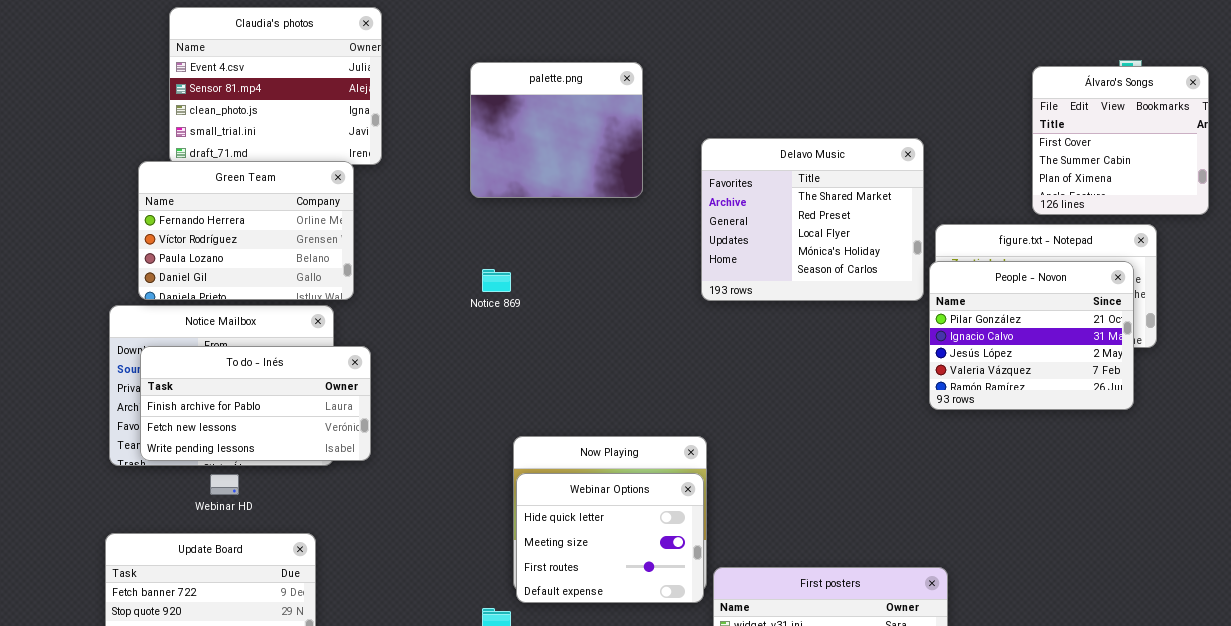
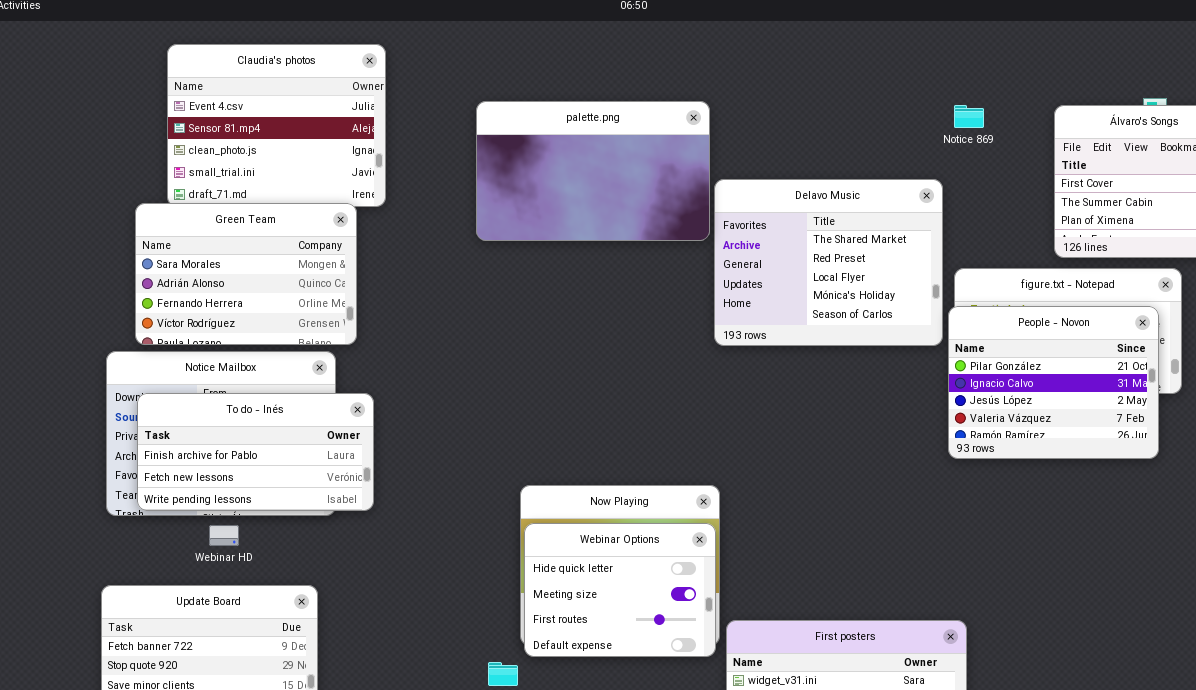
palette.png: [470,62,643,198] -> [476,101,710,241], resized
Green Team: [138,161,354,300] -> [135,203,357,345], scrolled up 2 rows
Notice 869: [482,269,511,292] -> [954,105,984,128], moved

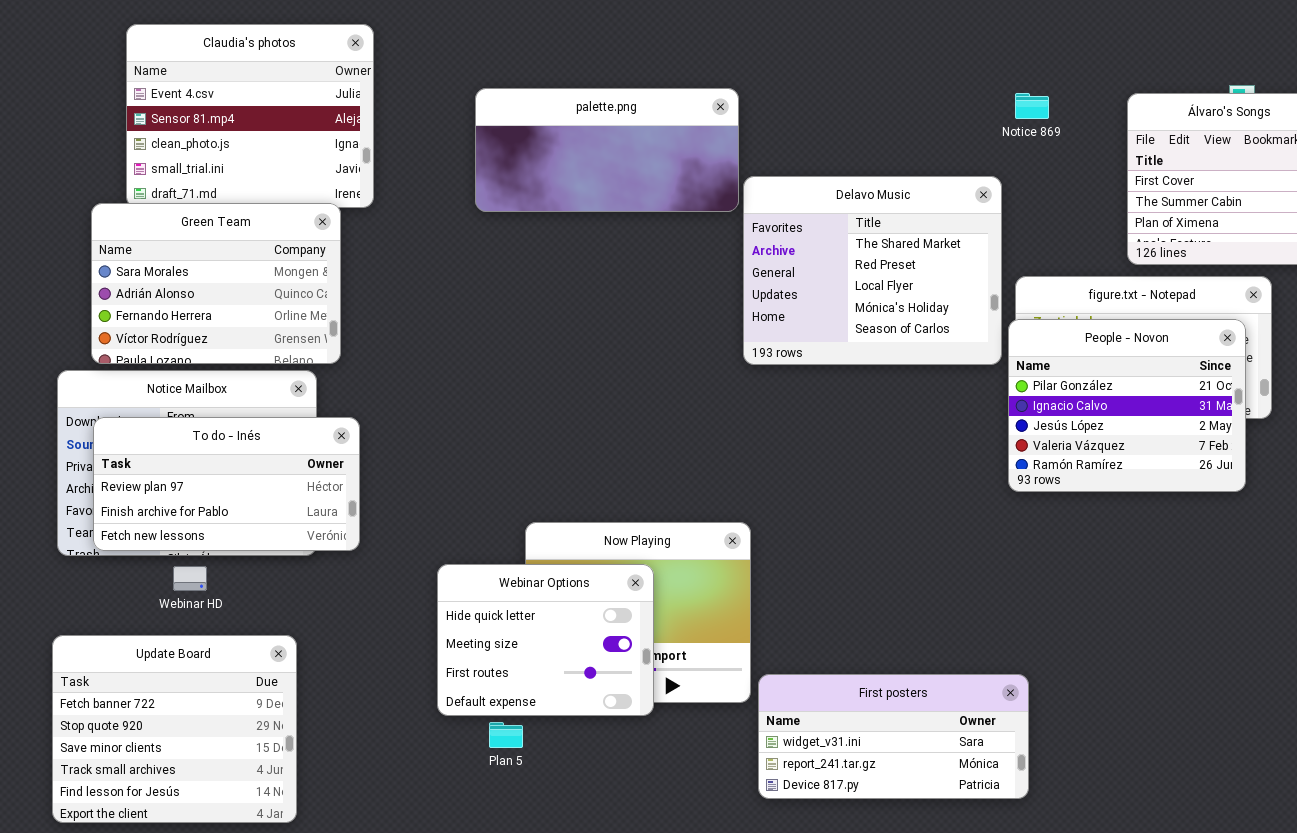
palette.png: [476,101,710,241] -> [475,88,739,212], resized
To do - Inés: [137,393,374,511] -> [93,417,360,551], scrolled up 1 row
Webinar Options: [524,523,716,657] -> [437,564,654,716], moved

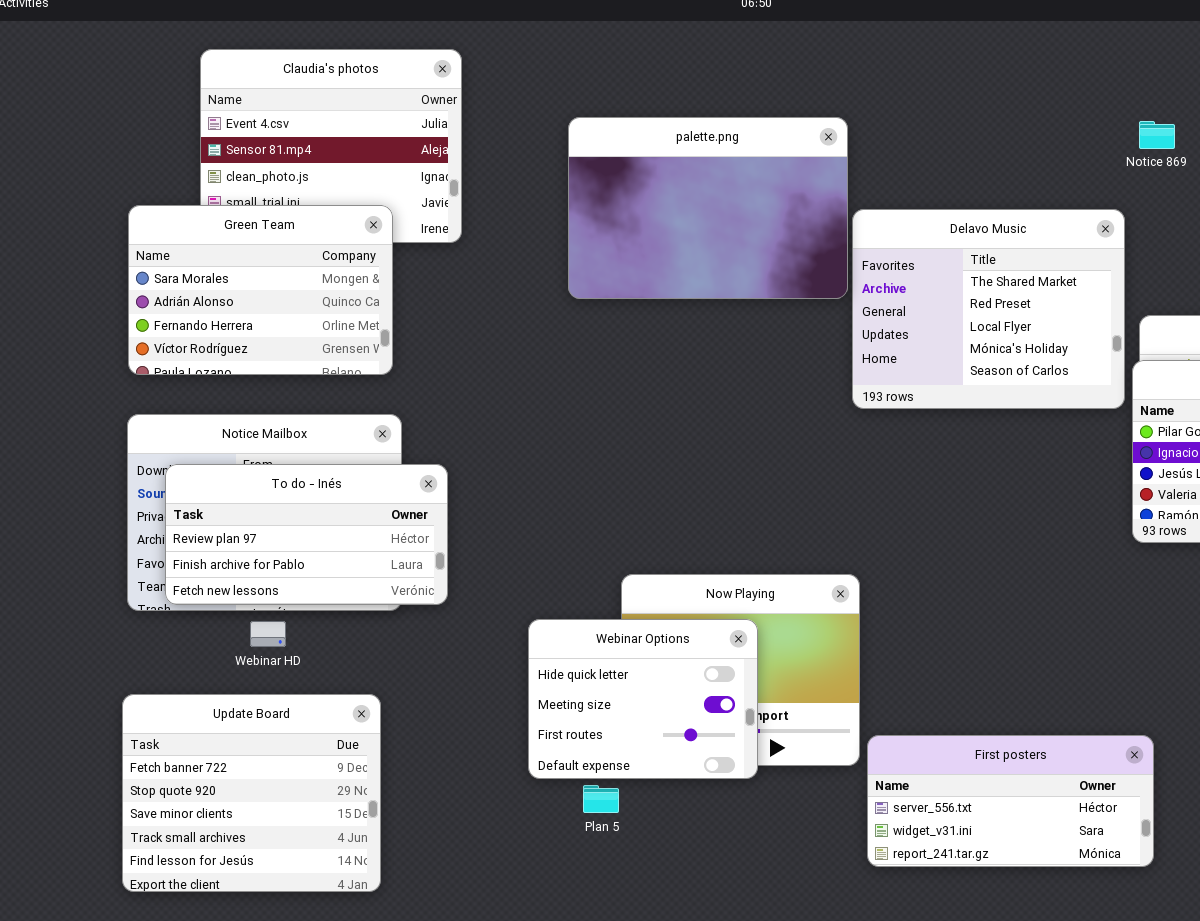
palette.png: [475,88,739,212] -> [568,117,848,299], resized
Green Team: [91,203,341,364] -> [128,205,393,375], moved
First posters: [758,674,1029,799] -> [867,735,1154,867], scrolled up 1 row

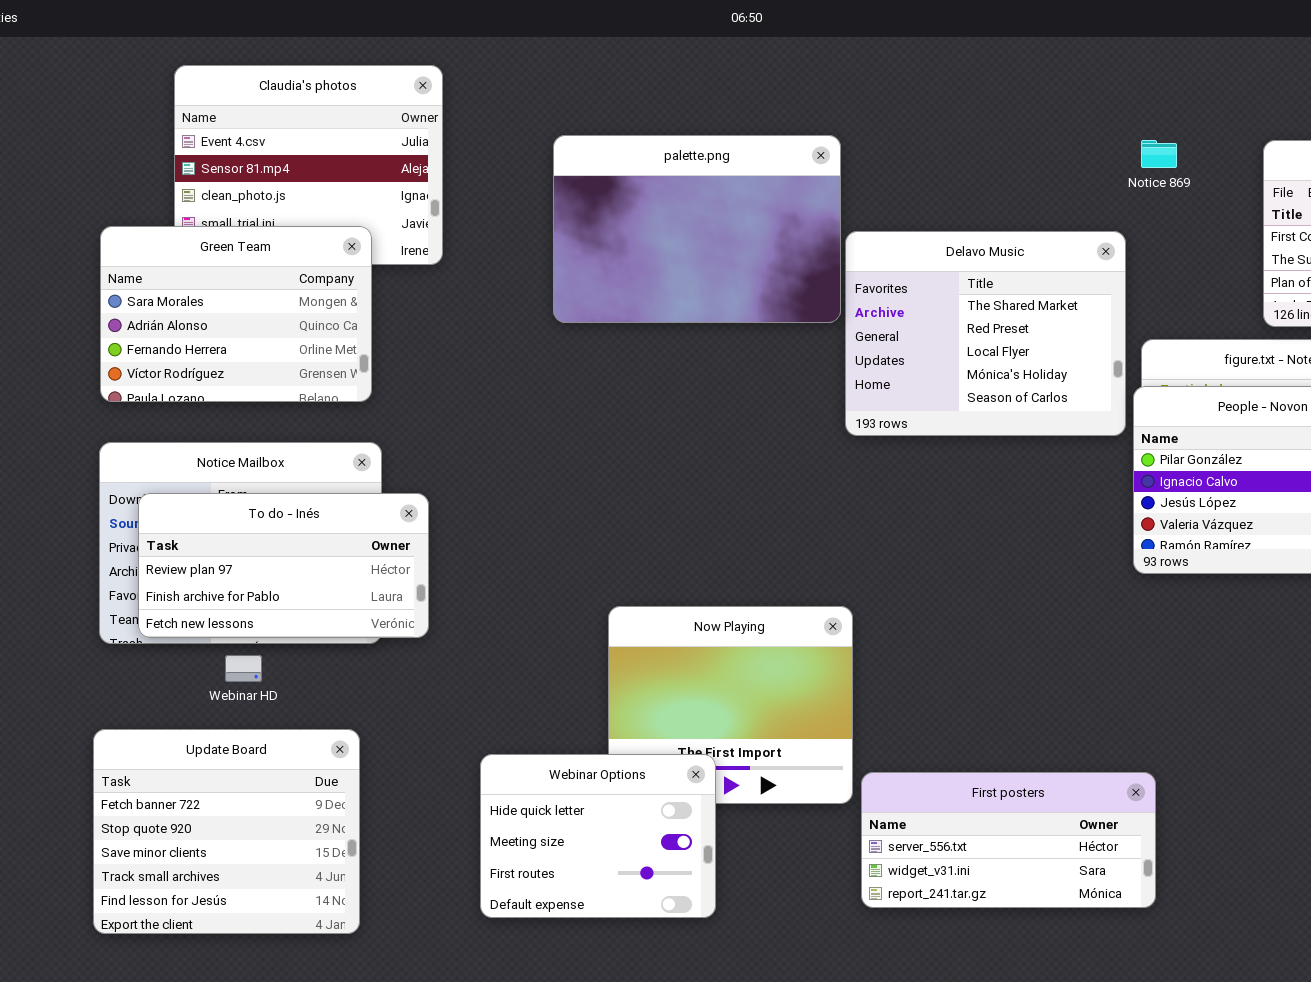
Webinar Options: [528,619,758,779] -> [480,754,716,918], moved

